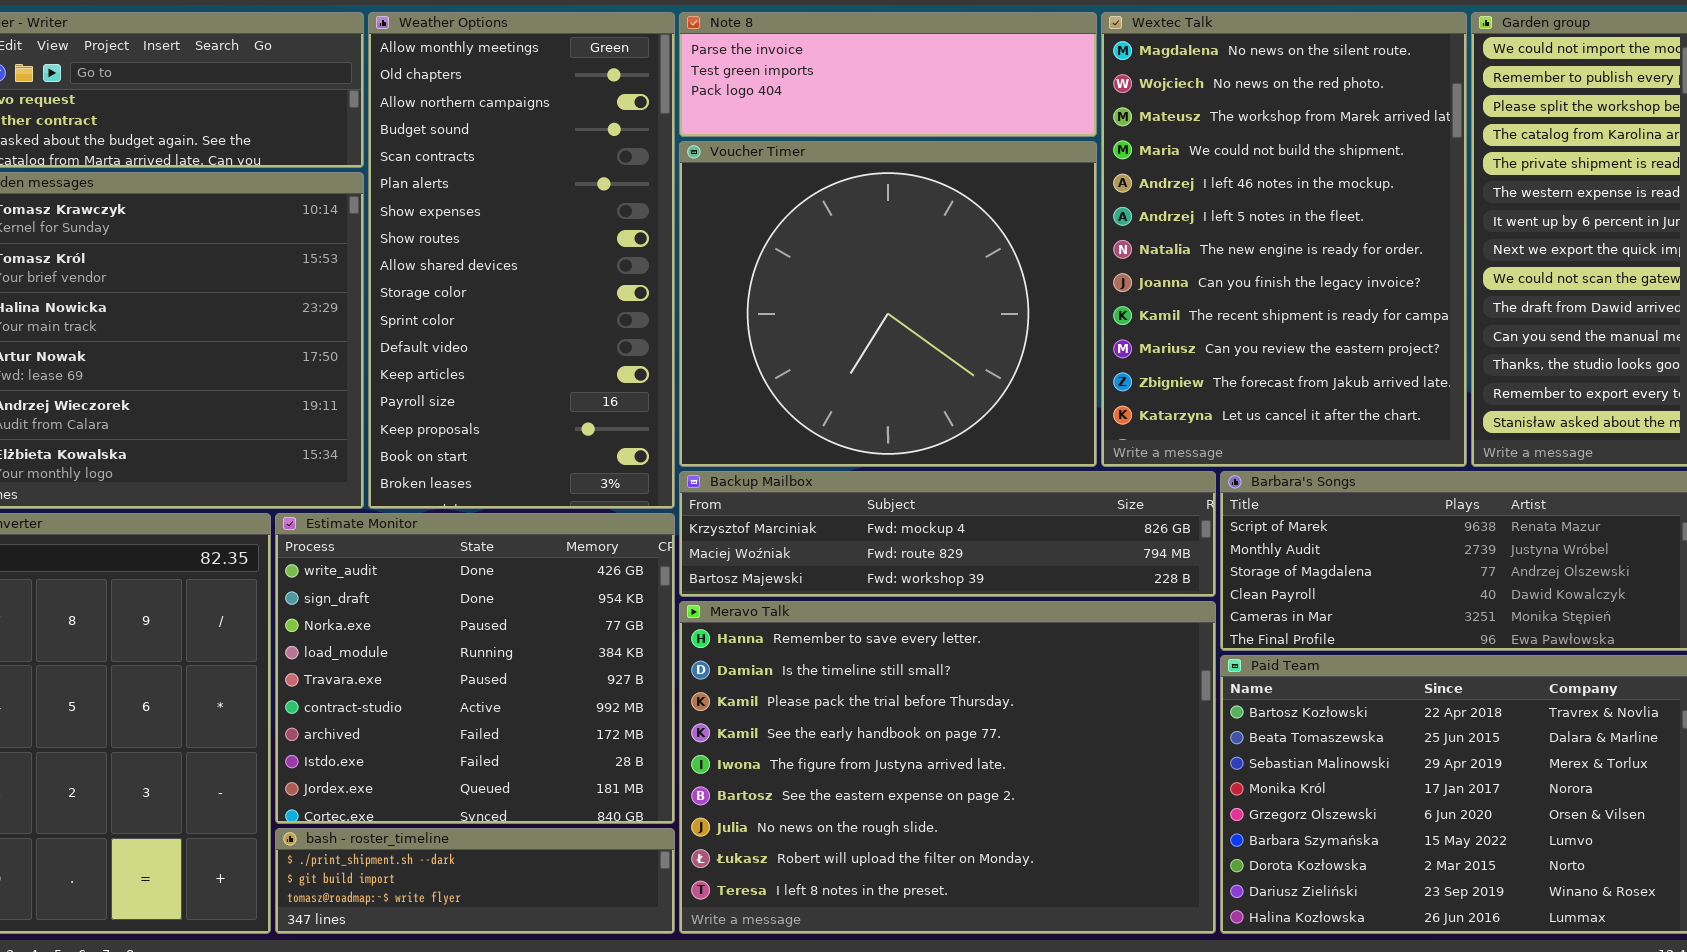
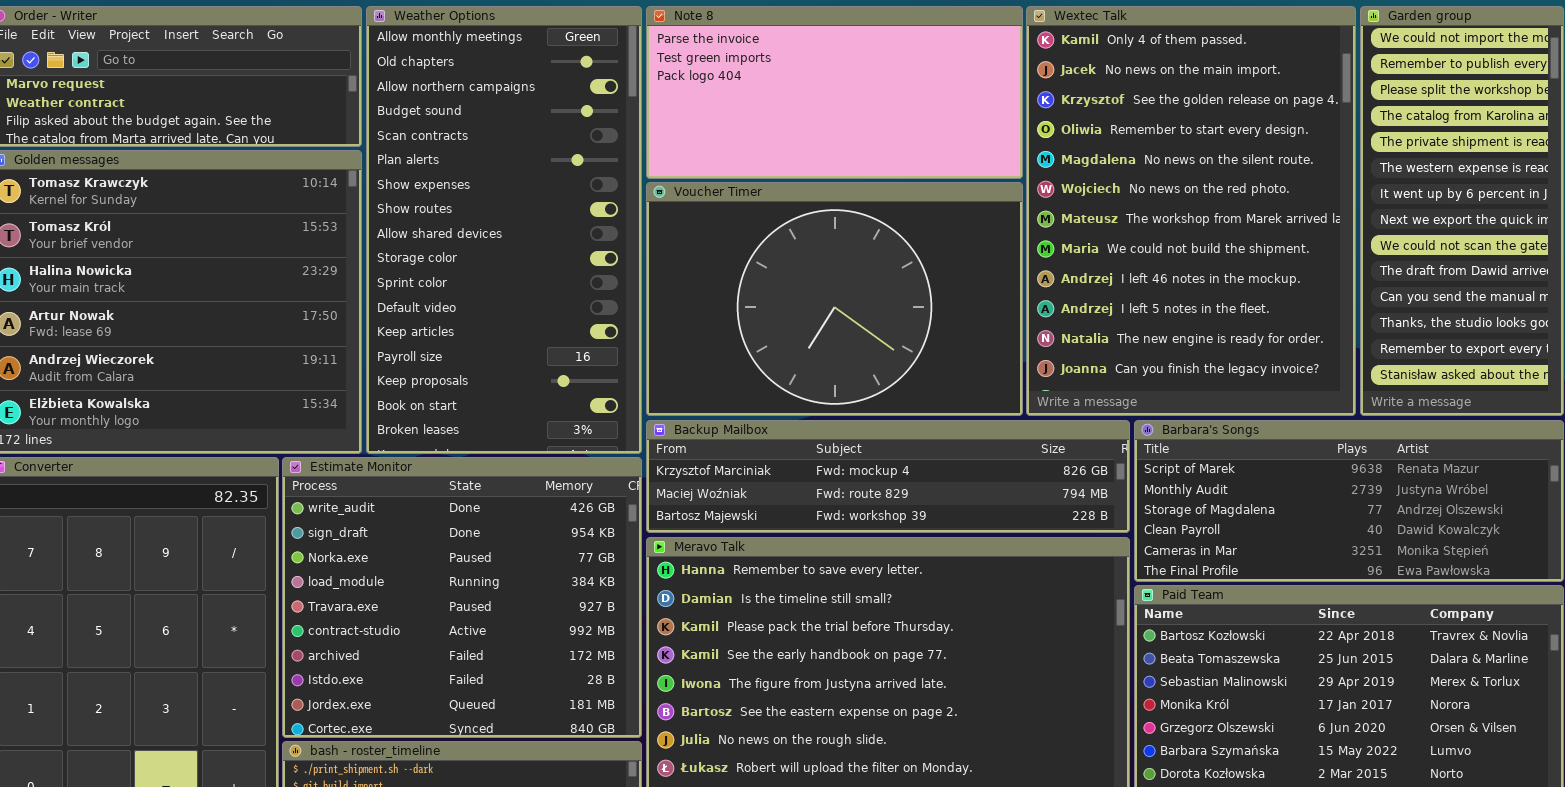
Note 8: [679,12,1097,137] -> [646,6,1023,179], resized
Wextec Talk: [1101,12,1467,467] -> [1026,6,1356,416], scrolled up 4 rows
Voucher Timer: [679,141,1097,467] -> [646,182,1023,416], resized

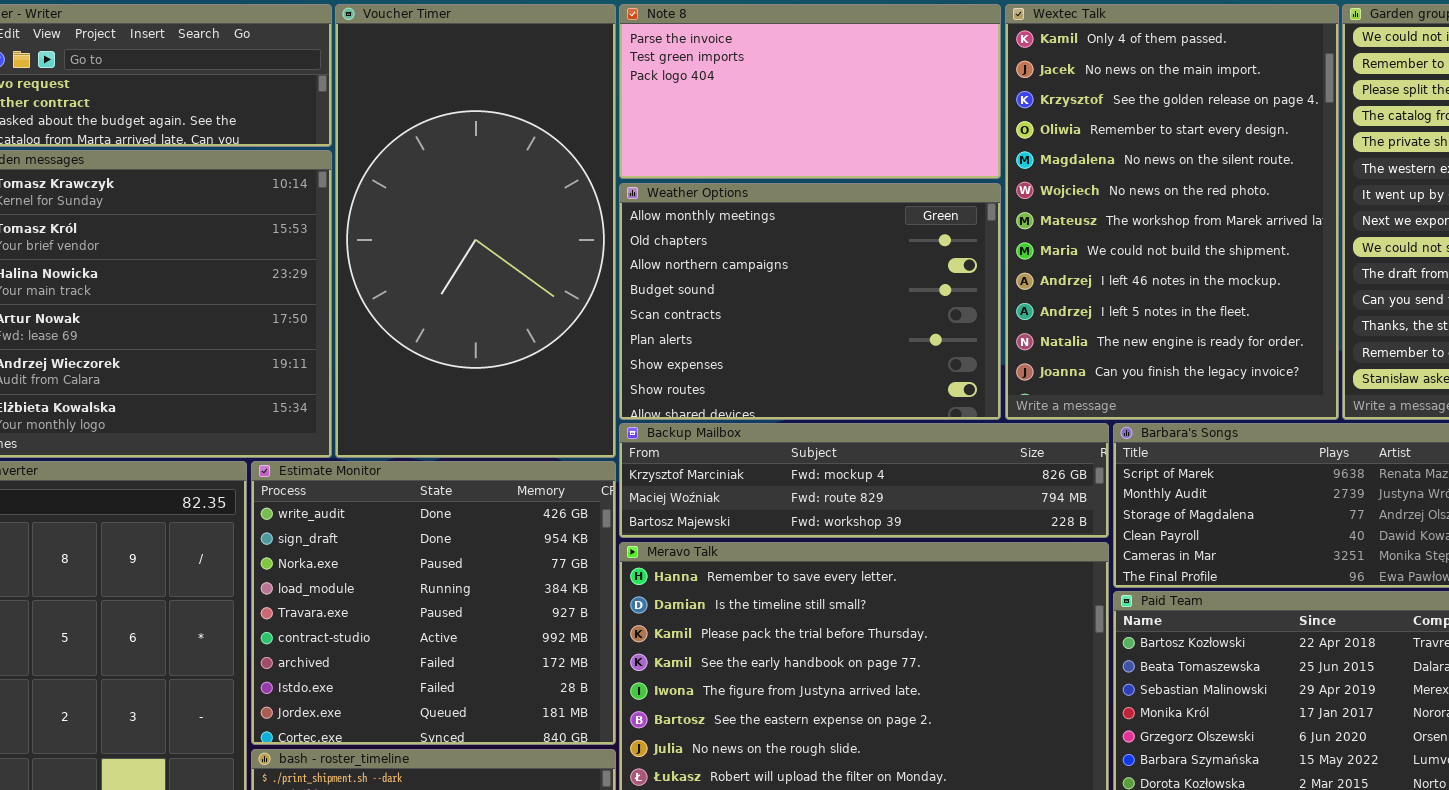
Weather Options: [366,6,642,454] -> [619,183,1001,420], moved, resized
Voucher Timer: [646,182,1023,416] -> [335,4,616,458], moved, resized

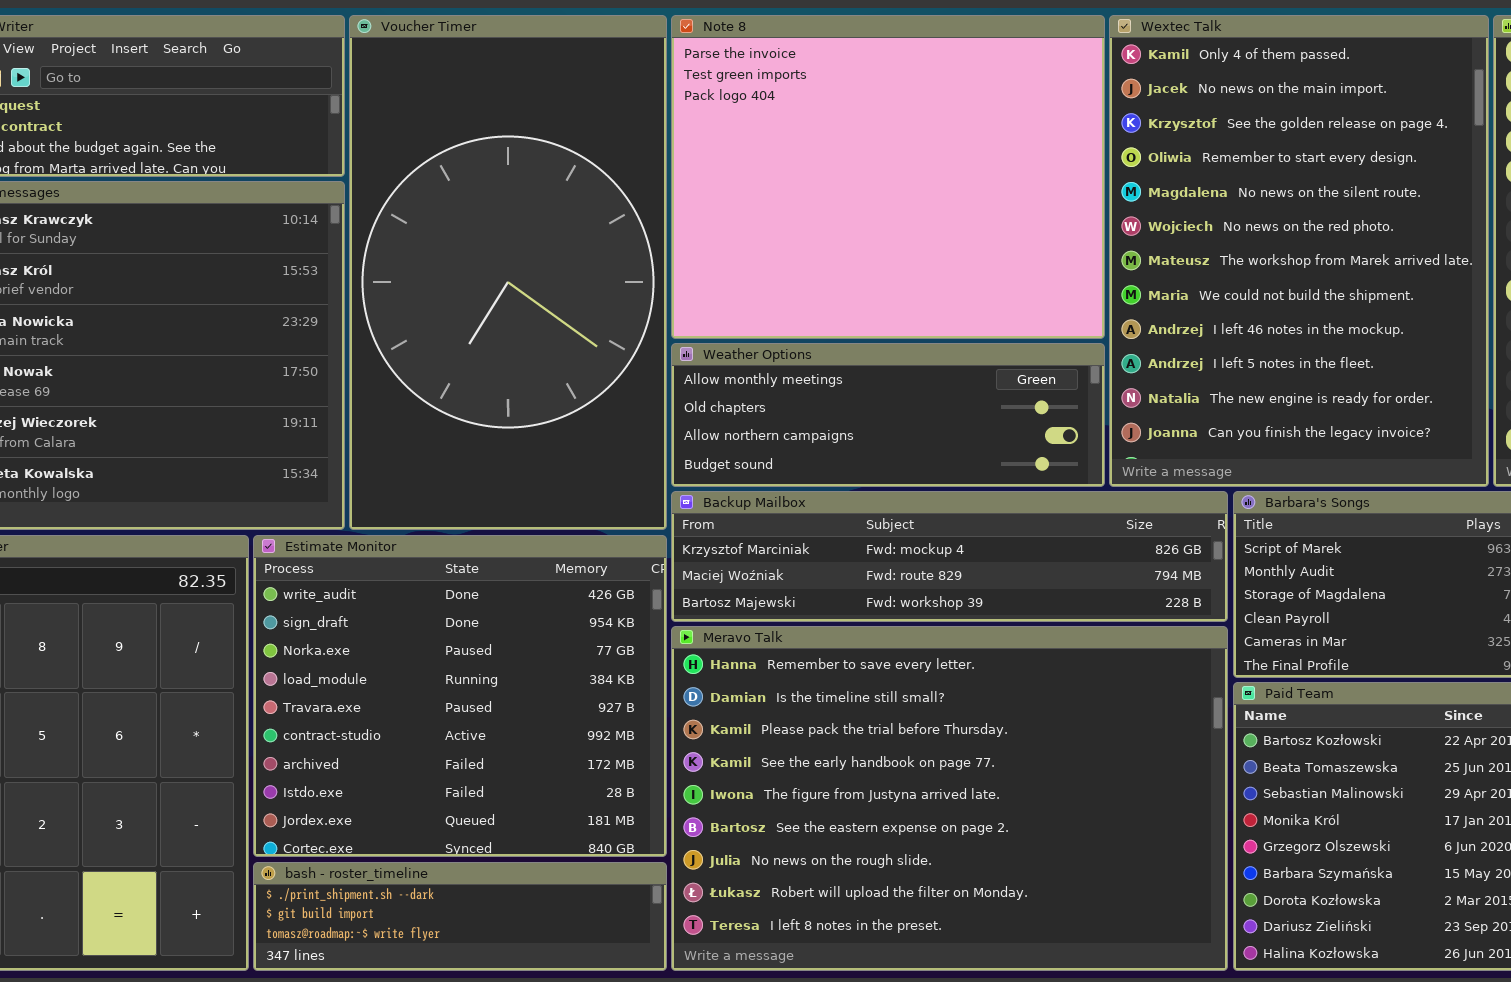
Note 8: [619,4,1001,179] -> [671,15,1105,339], resized
Weather Options: [619,183,1001,420] -> [671,343,1105,487], resized

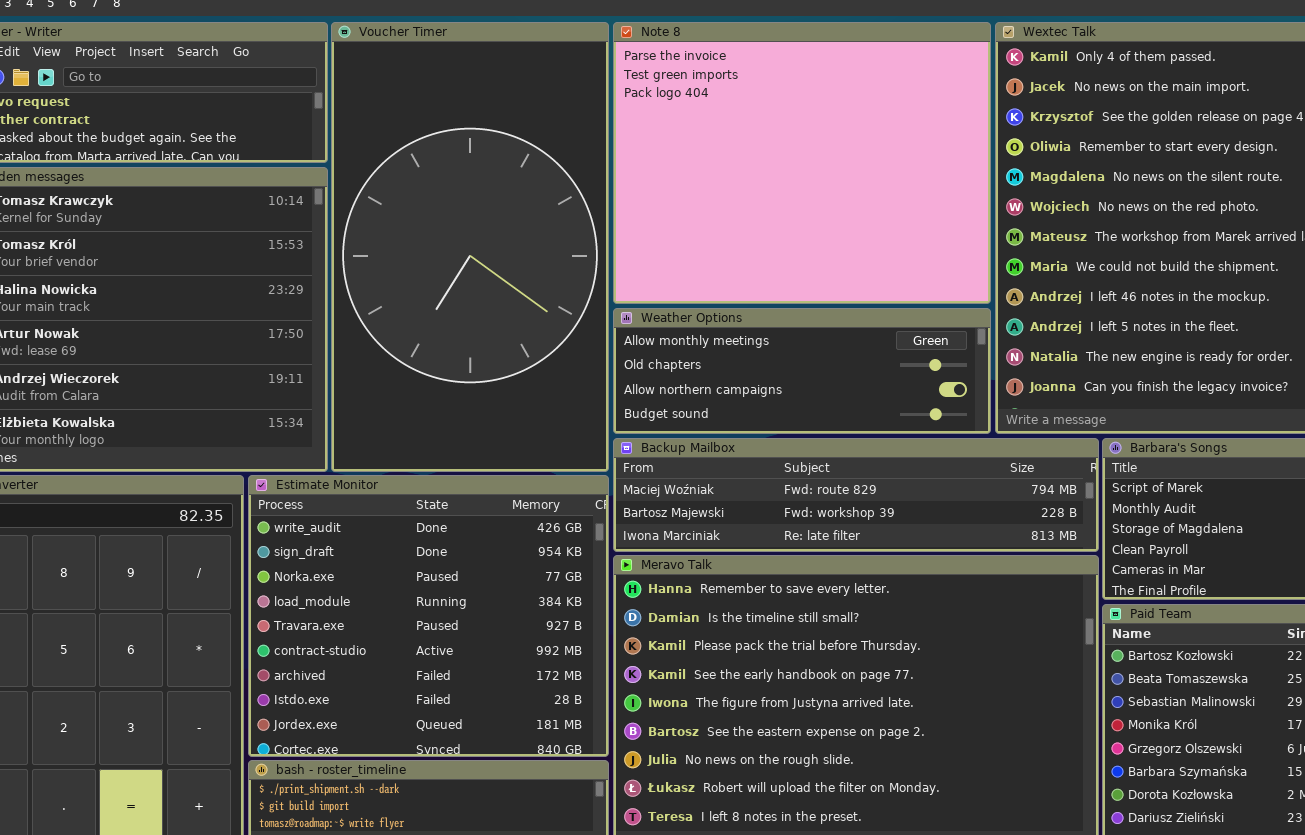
Backup Mailbox: [671,491,1228,622] -> [613,438,1099,552], scrolled down 1 row

